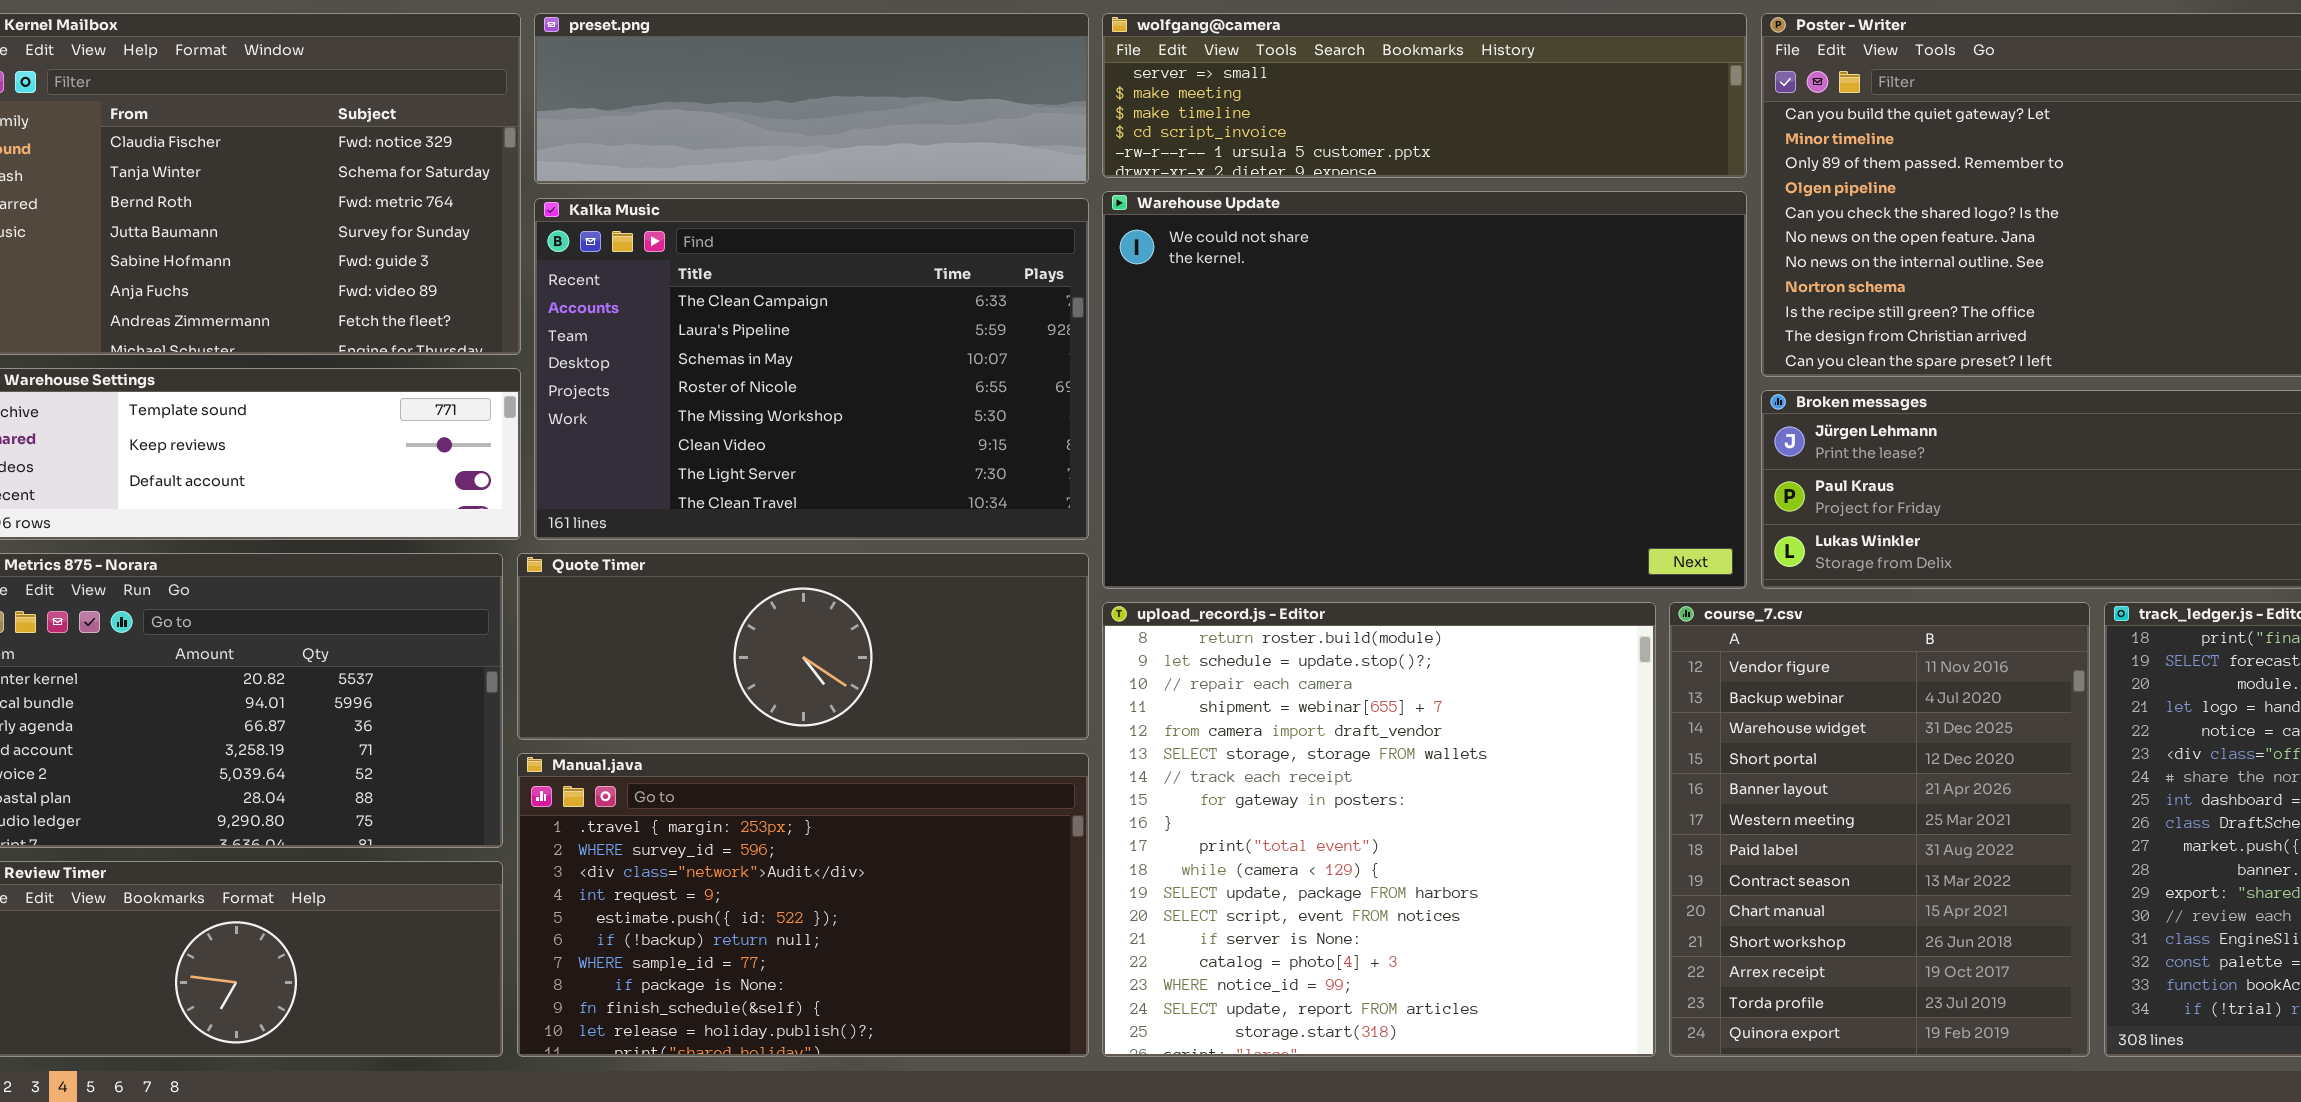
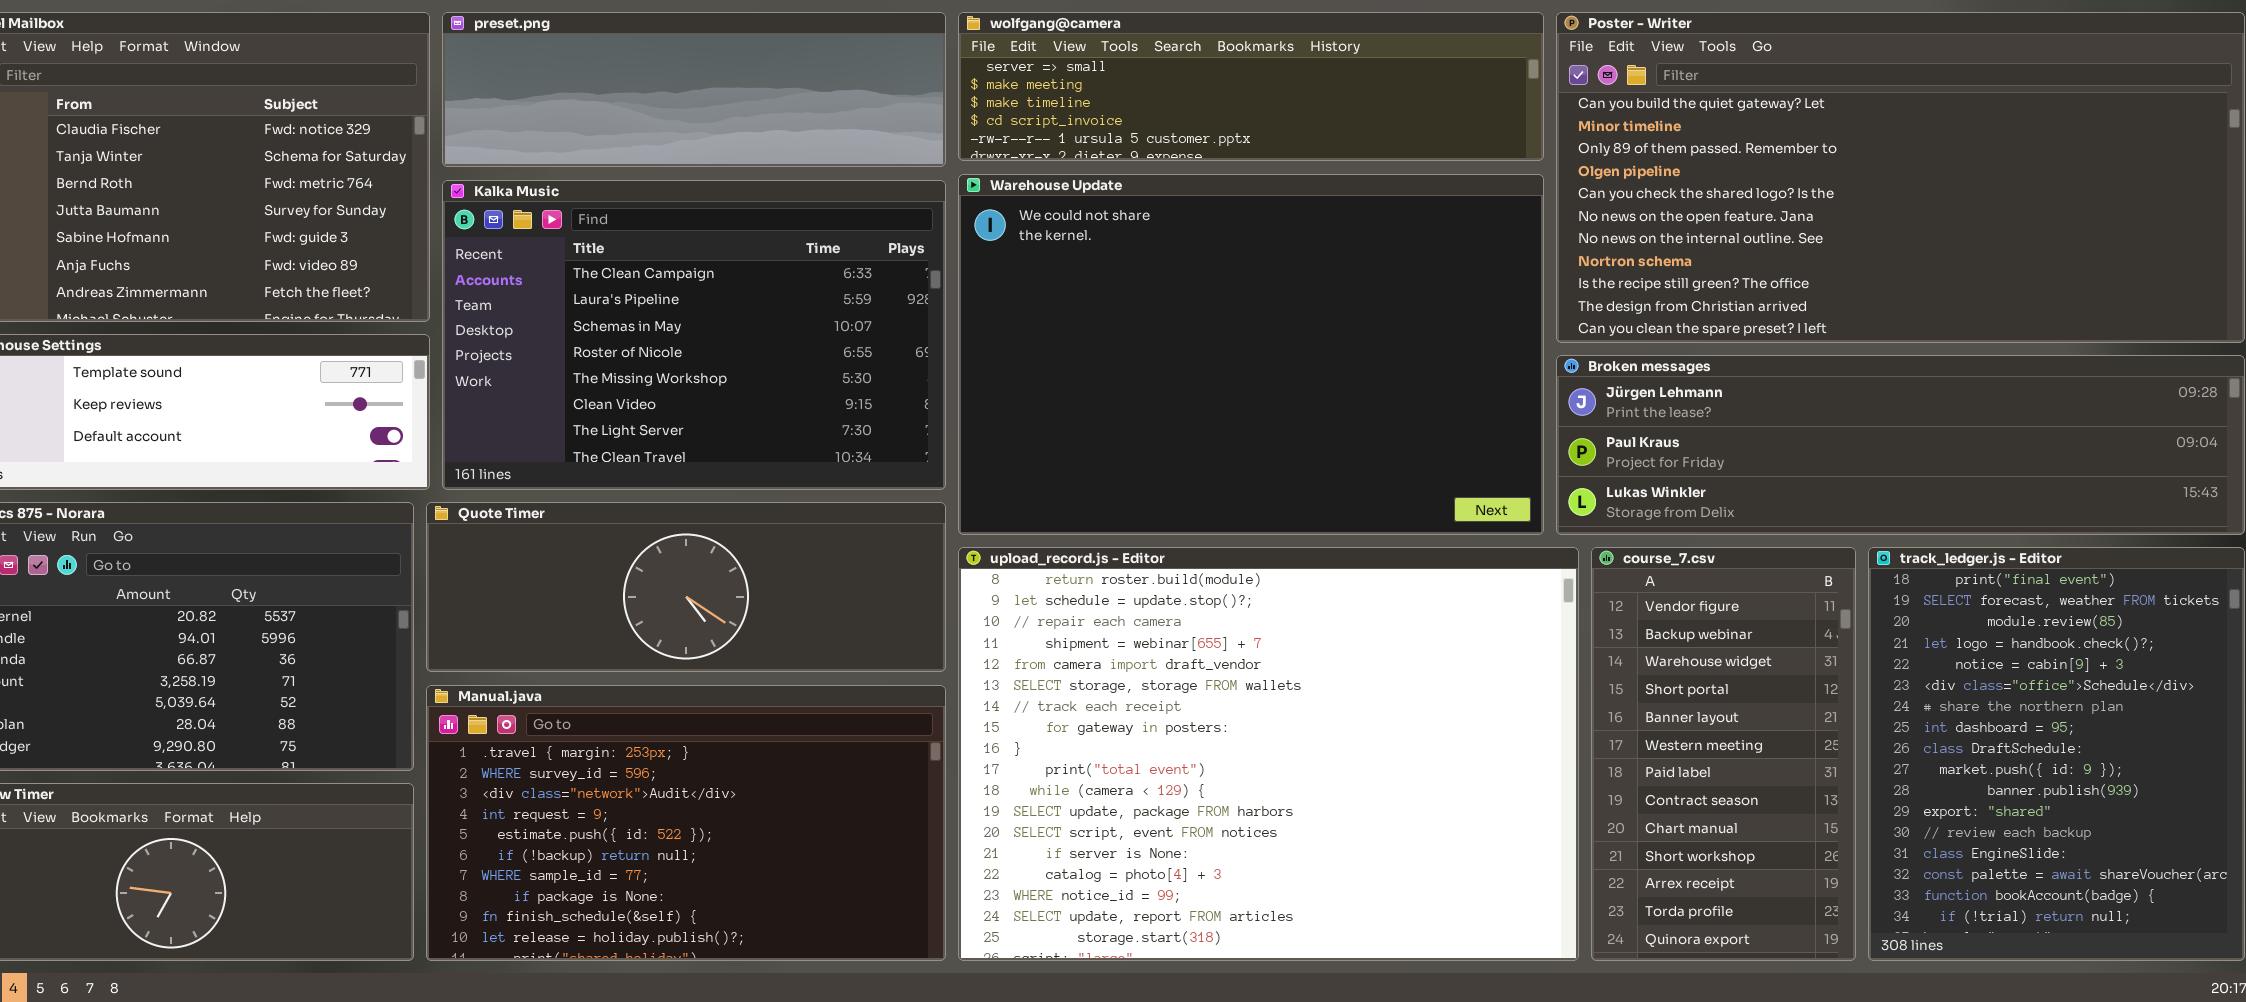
upload_record.js - Editor: [1102,602,1656,1057] -> [958,547,1579,961], resized
course_7.csv: [1669,602,2090,1057] -> [1591,547,1856,961], resized

